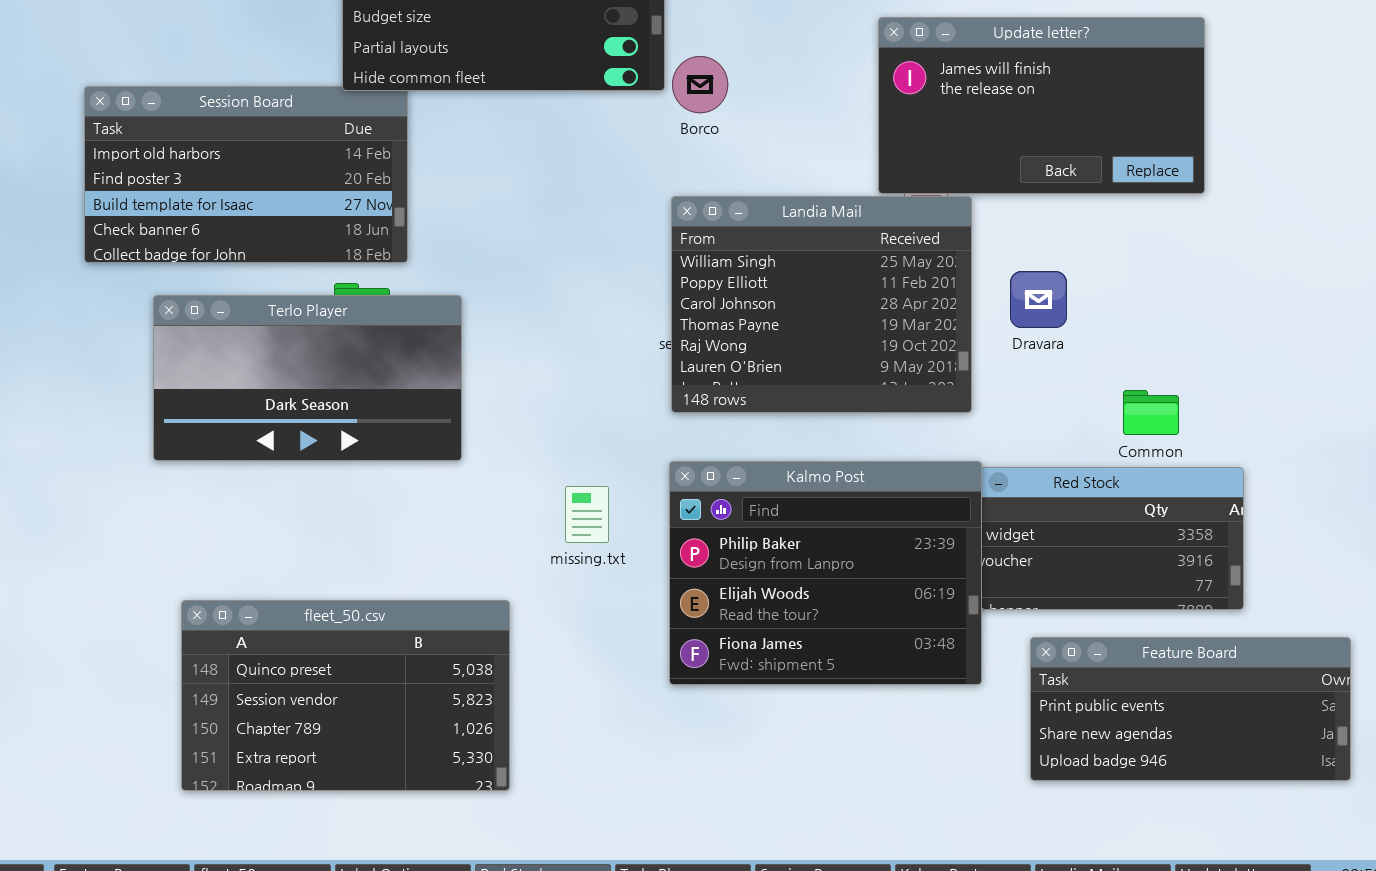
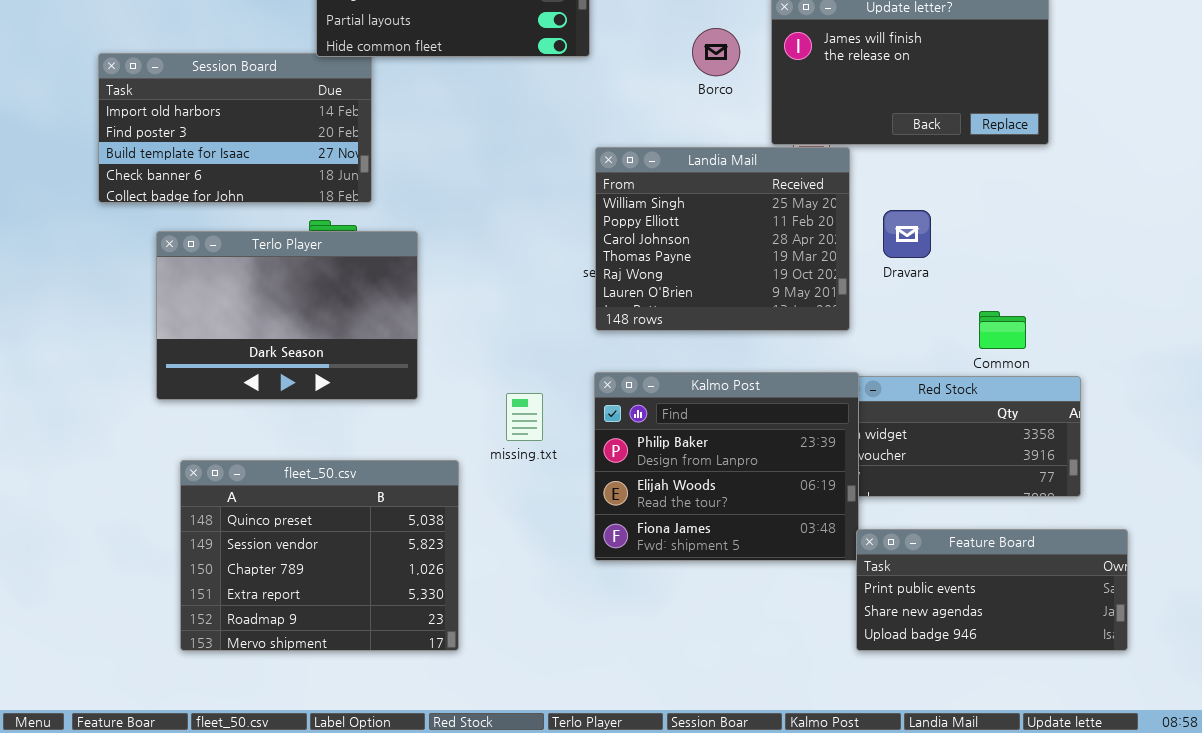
Borco: [672,56,728,113] -> [692,28,740,76], moved
Terlo Player: [153,295,462,461] -> [156,231,418,400], resized
fleet_50.csv: [181,600,510,791] -> [180,460,459,651], resized
Feature Board: [1030,637,1351,781] -> [856,529,1128,651], moved

